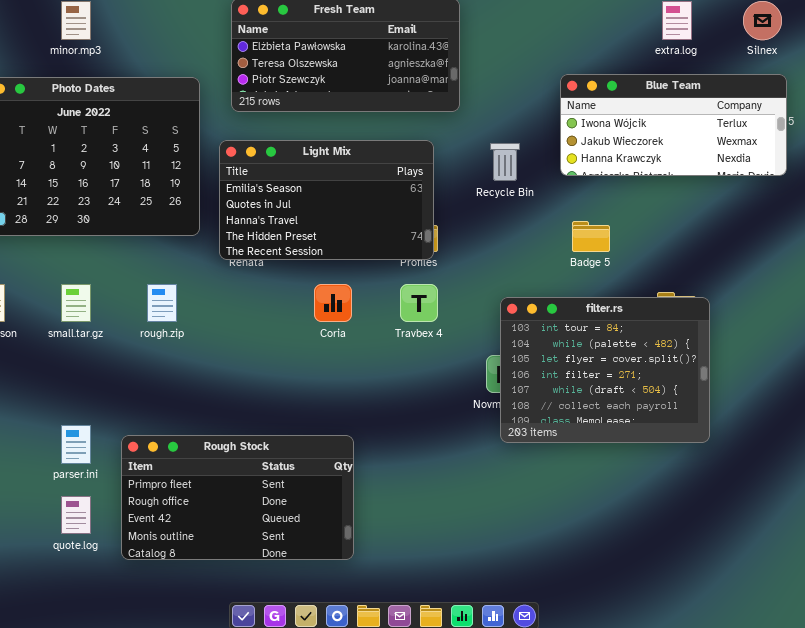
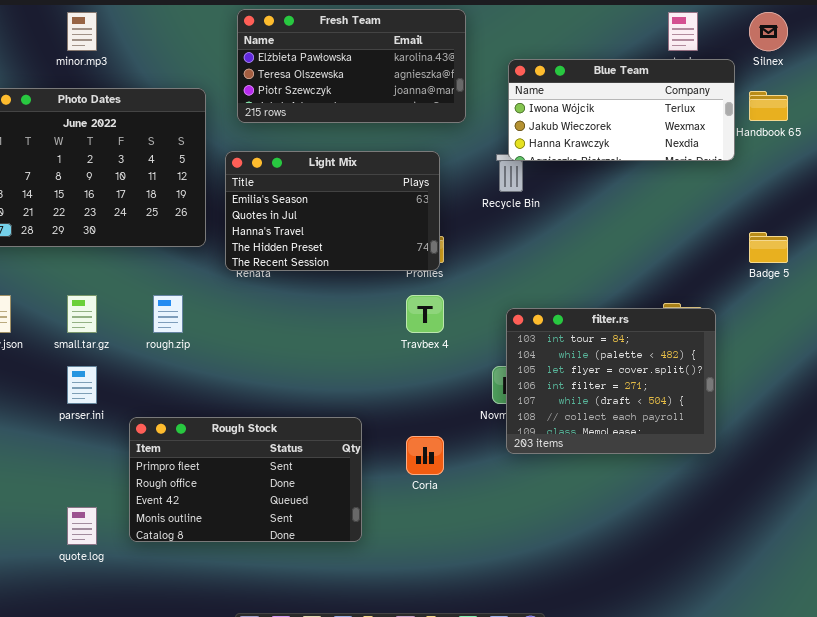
Blue Team: [560,74,787,176] -> [508,59,735,161], moved
Badge 5: [572,221,610,252] -> [749,232,788,263], moved
Coria: [314,284,352,322] -> [406,436,444,475], moved
parser.ini: [61,425,91,464] -> [67,366,97,404], moved
Rough Stock: [121,435,354,560] -> [129,417,362,542], moved

